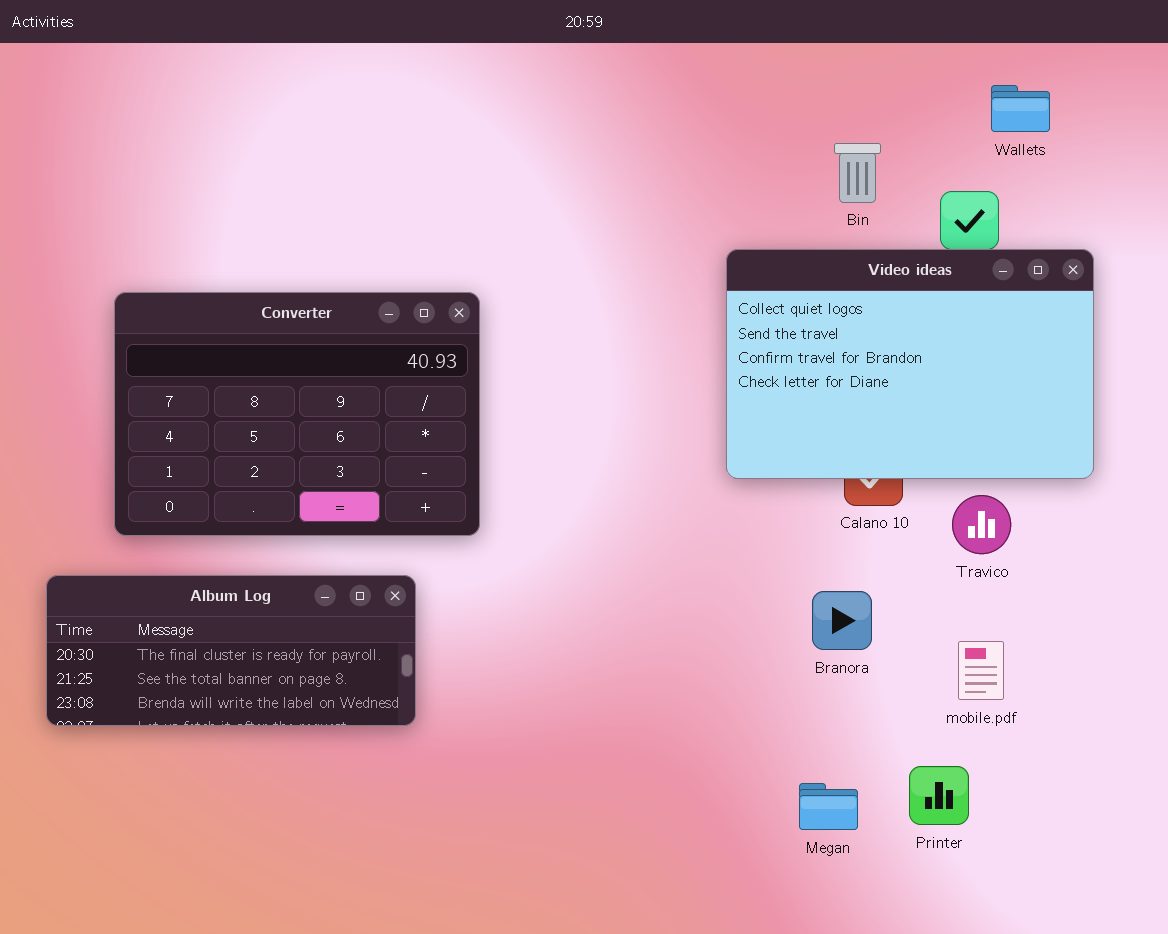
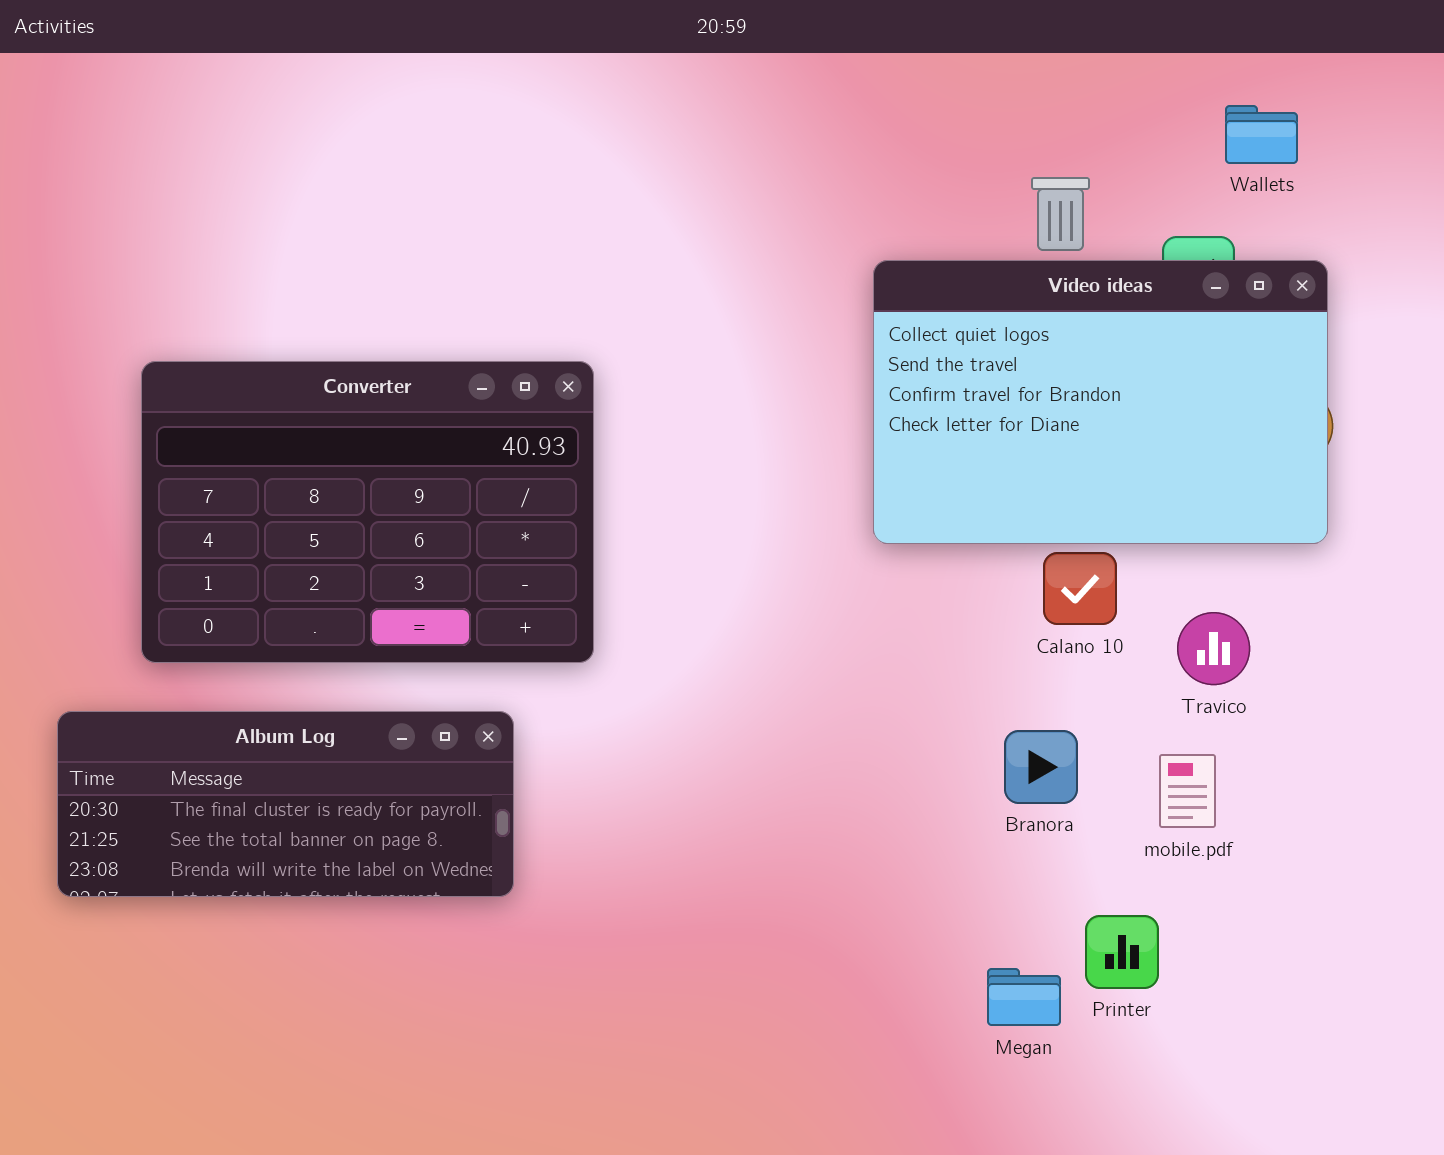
Video ideas: [726,249,1094,479] -> [873,260,1328,544], moved
mobile.pdf: [958,641,1004,700] -> [1159,754,1216,828], moved
Printer: [909,766,969,825] -> [1085,915,1159,989], moved

